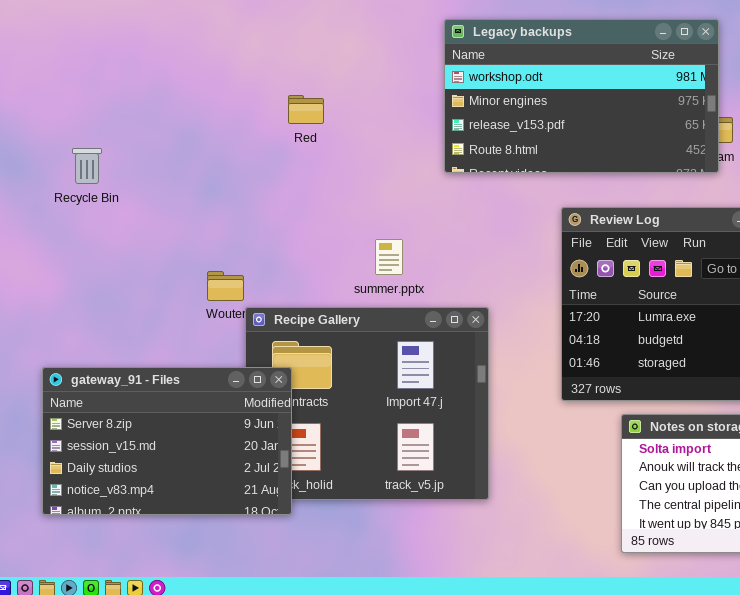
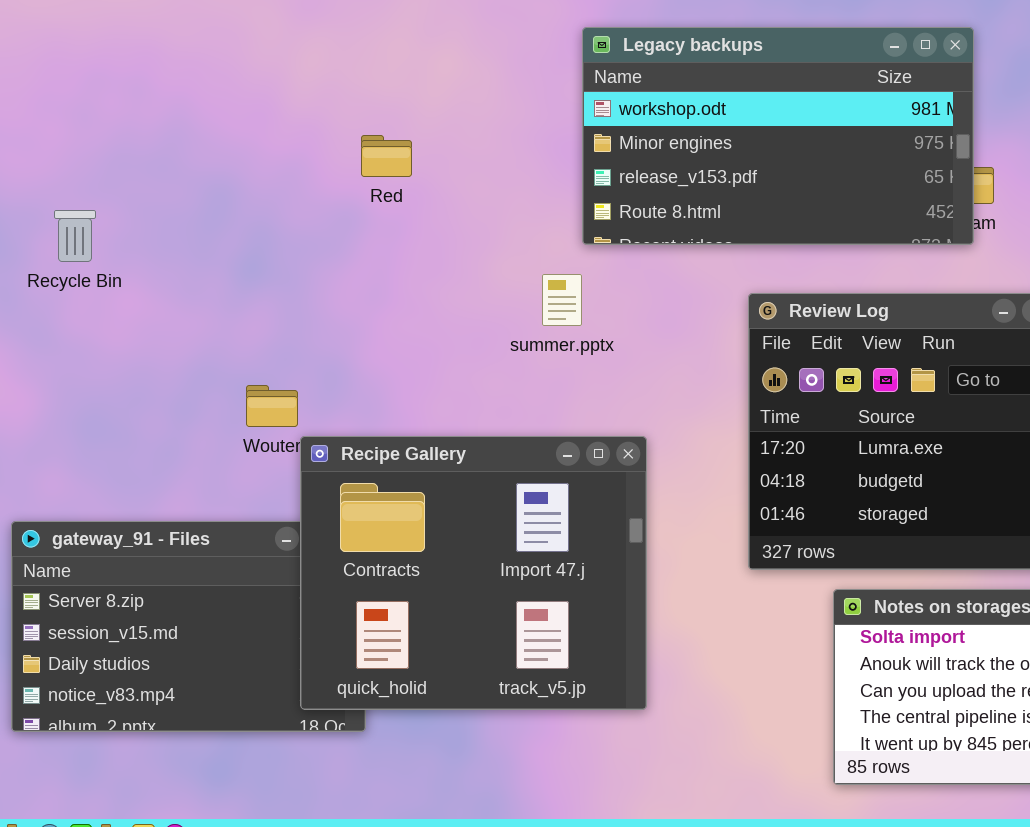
summer.pptx: [375,239,403,275] -> [542,274,582,326], moved
Recipe Gallery: [245,307,489,500] -> [300,436,647,710], raised

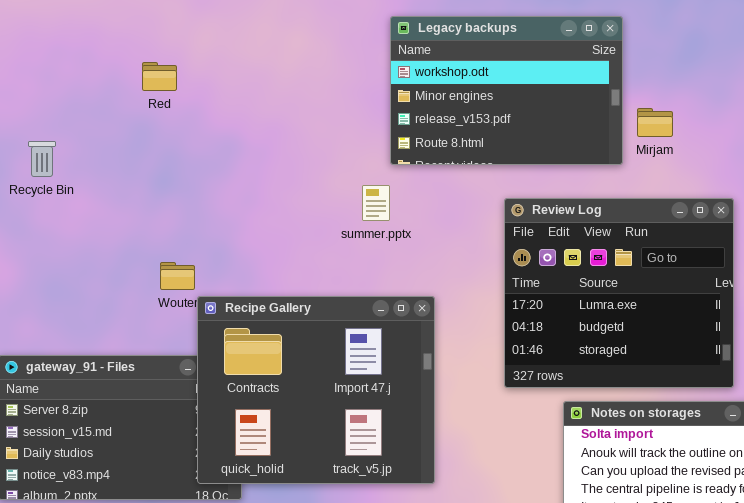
Legacy backups: [582,27,974,245] -> [390,16,623,165], resized
Red: [361,135,412,177] -> [142,62,177,91], moved

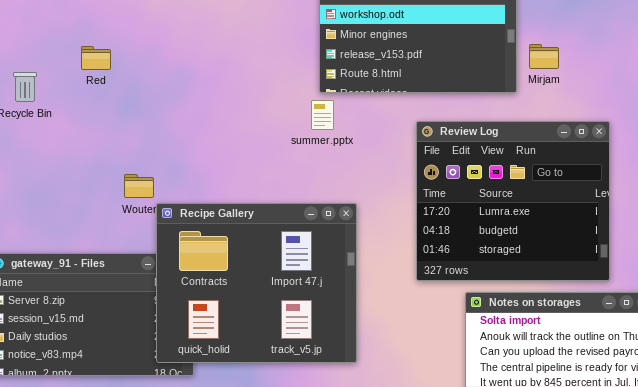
Red: [142,62,177,91] -> [81,46,111,70], moved
summer.pptx: [362,185,390,221] -> [311,100,334,130], moved

